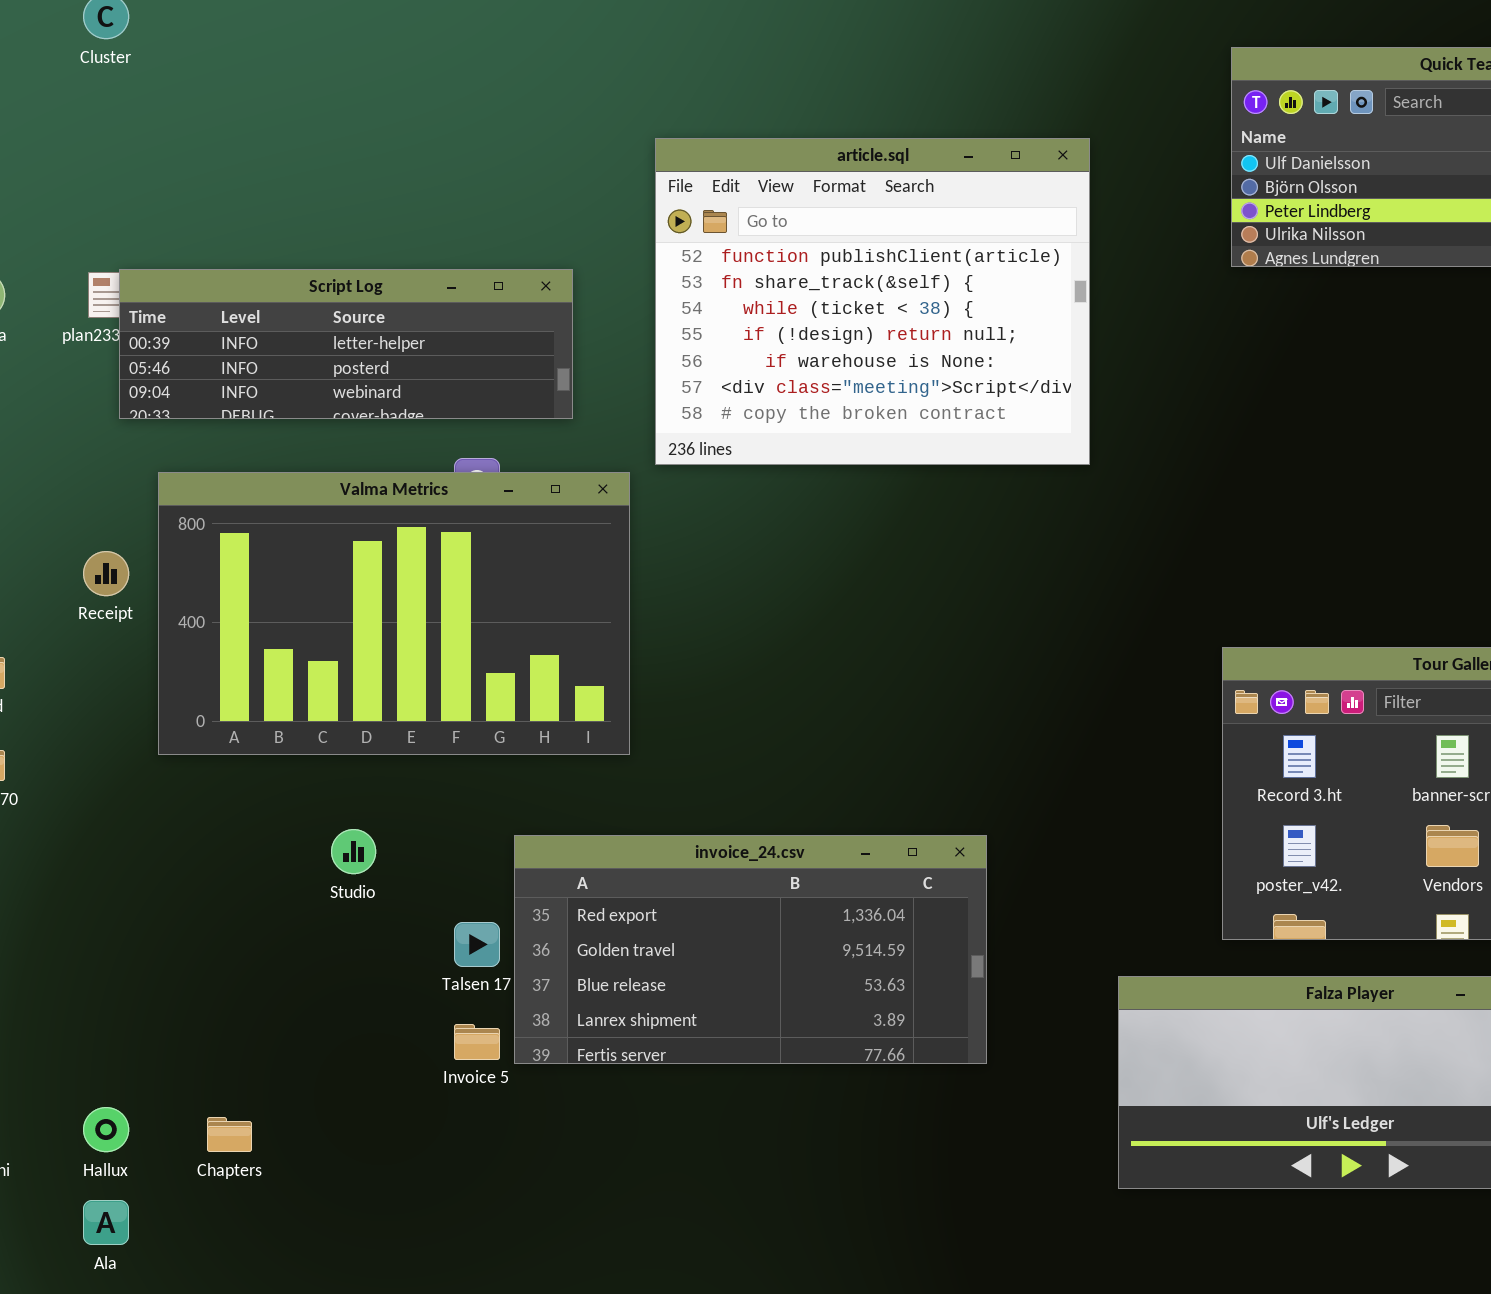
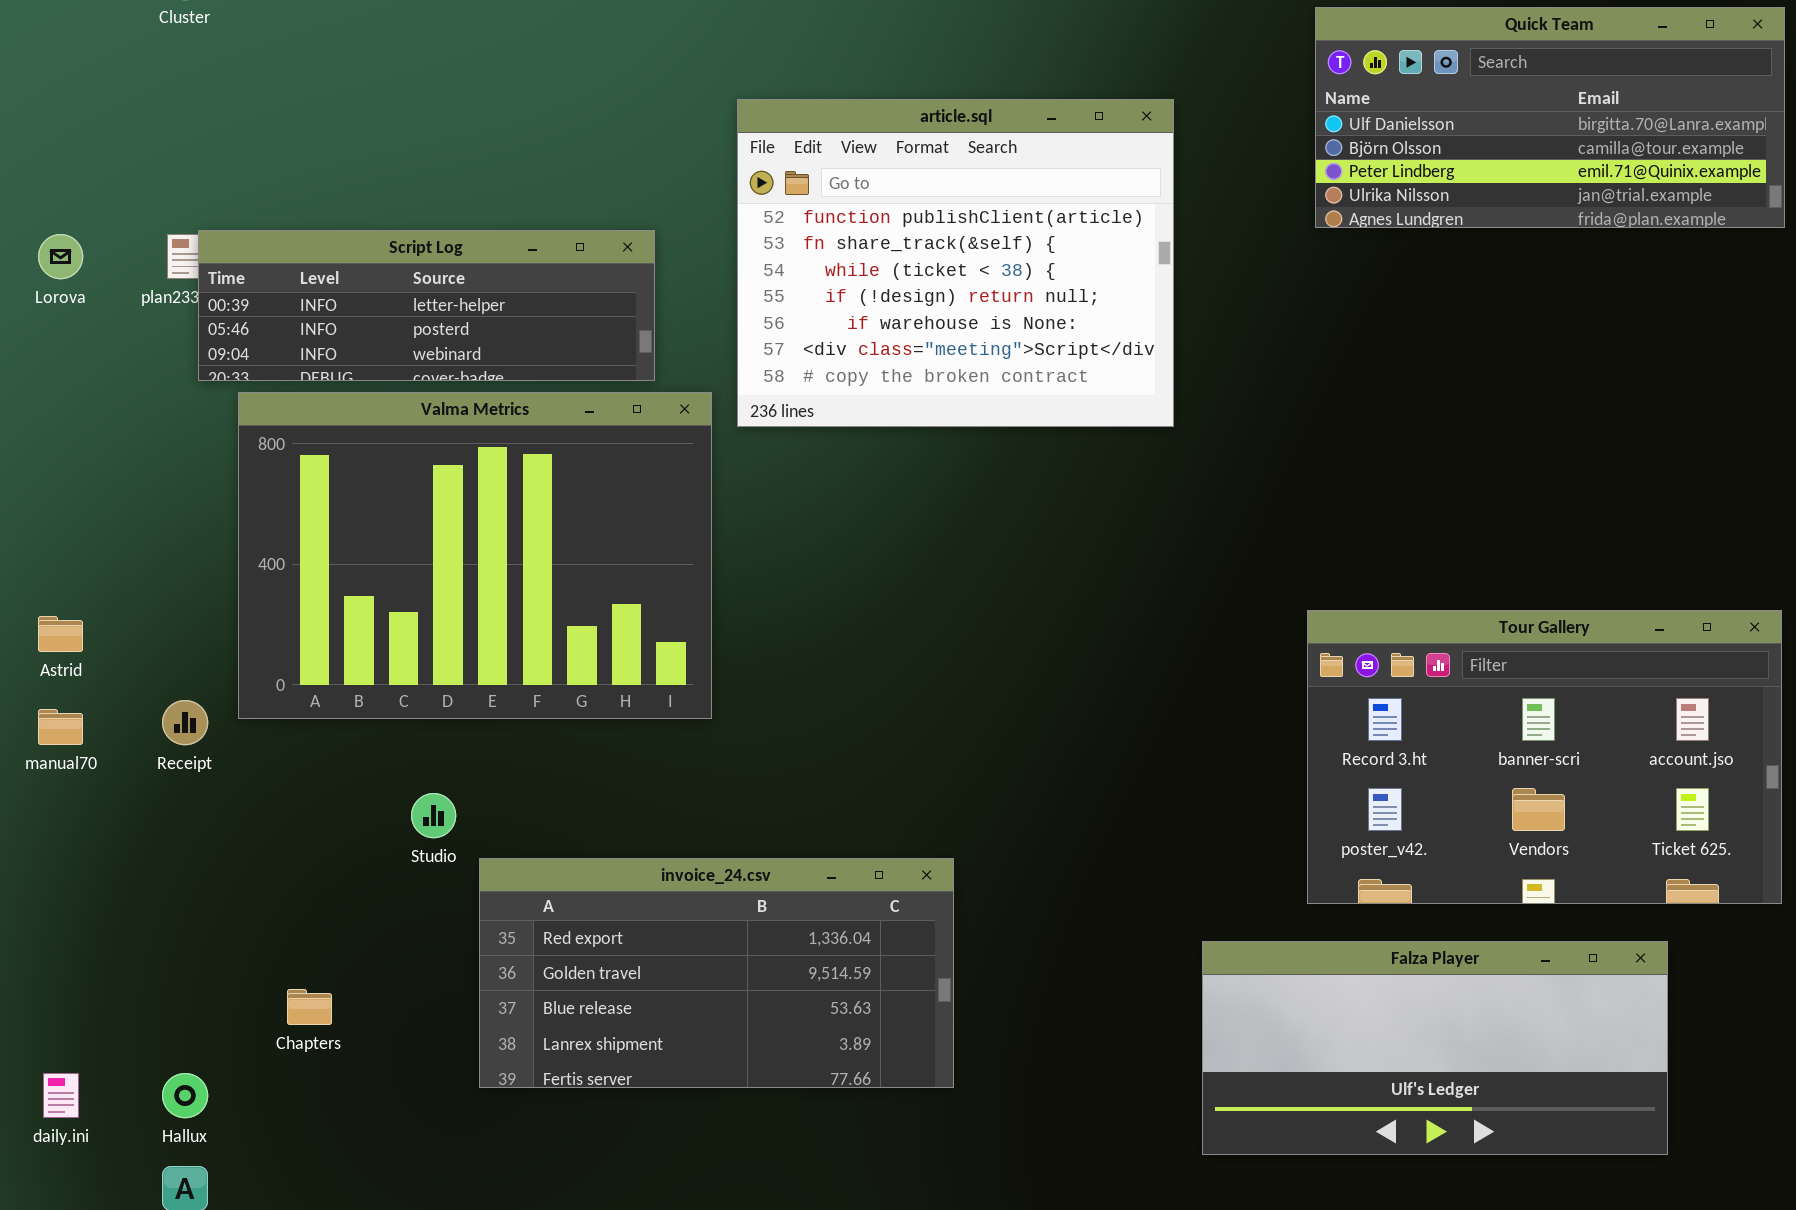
Valma Metrics: [158,472,630,755] -> [238,392,712,719], resized
Receipt: [83,551,129,596] -> [162,700,208,745], moved
invoice_24.csv: [514,835,987,1064] -> [479,858,954,1088], moved
Chapters: [207,1117,252,1152] -> [287,989,332,1025], moved

